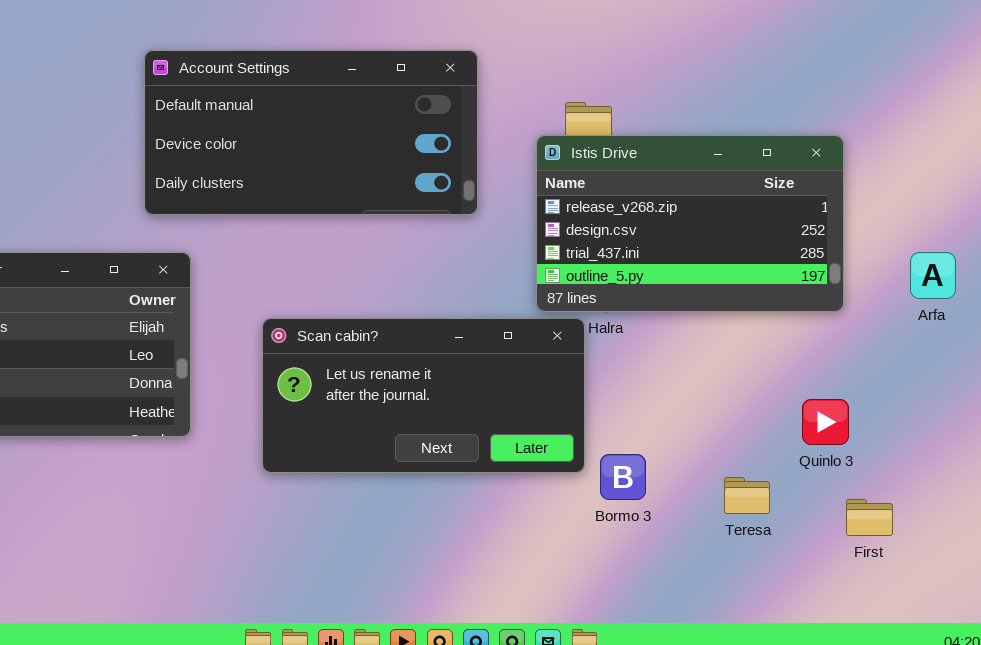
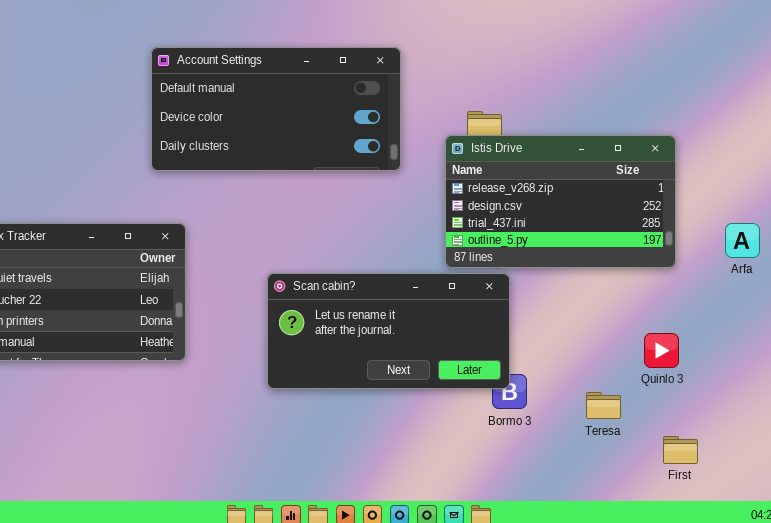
Account Settings: [144,50,478,215] -> [151,47,401,171], moved
Scan cabin?: [262,318,585,473] -> [267,273,510,389], moved
First: [846,499,893,536] -> [663,436,698,464], moved

